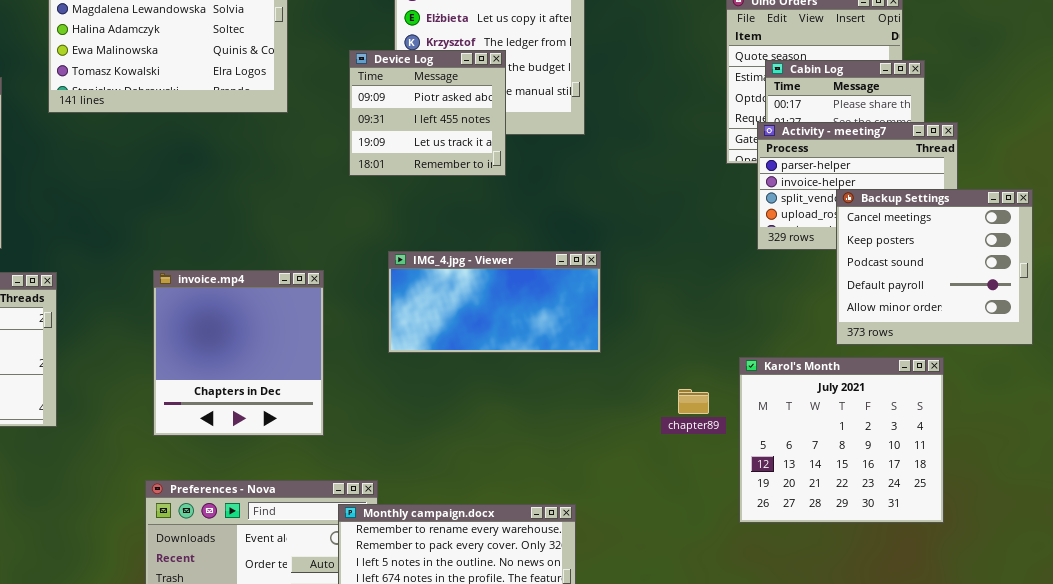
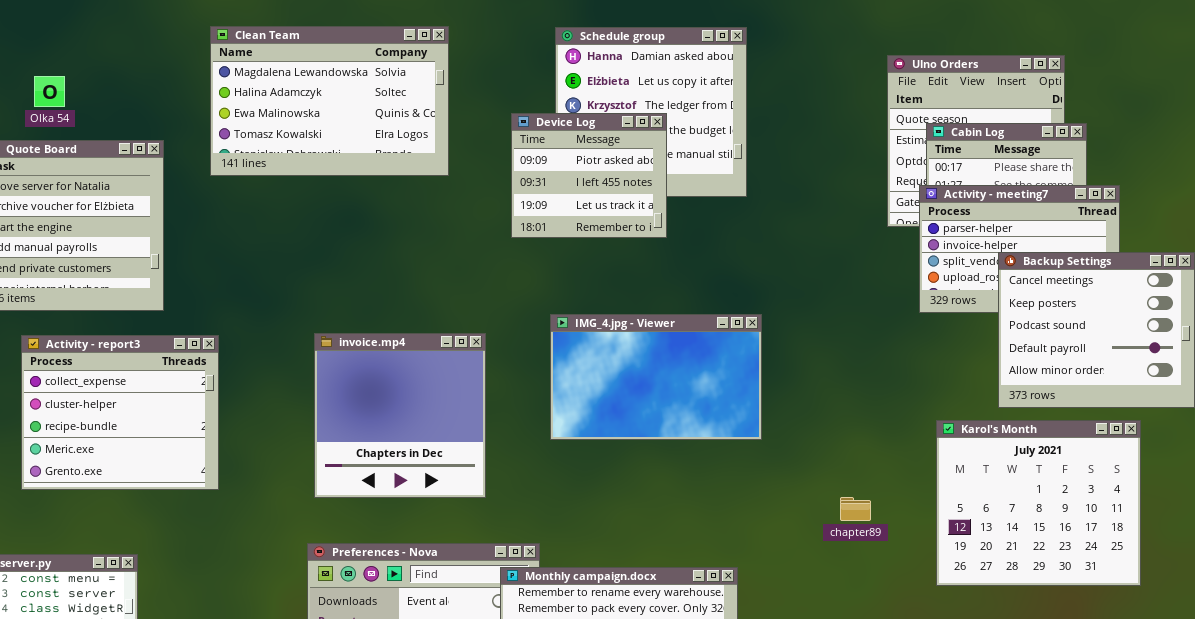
IMG_4.jpg - Viewer: [388,251,601,353] -> [550,314,762,440], resized
Karol's Month: [739,357,944,523] -> [936,420,1141,586], moved
chapter89: [678,389,709,414] -> [840,497,871,521], moved

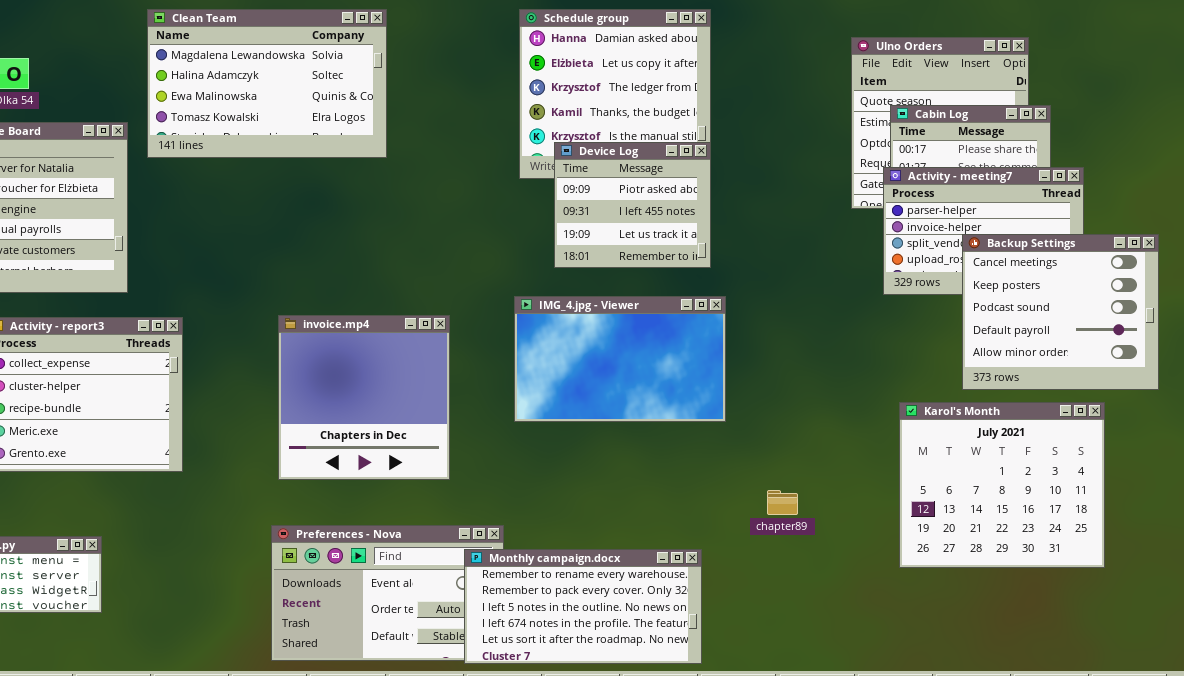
Clean Team: [210,26,449,176] -> [147,9,387,158], moved
Device Log: [511,113,667,238] -> [554,142,711,268], moved
chapter89: [840,497,871,521] -> [767,490,798,515], moved

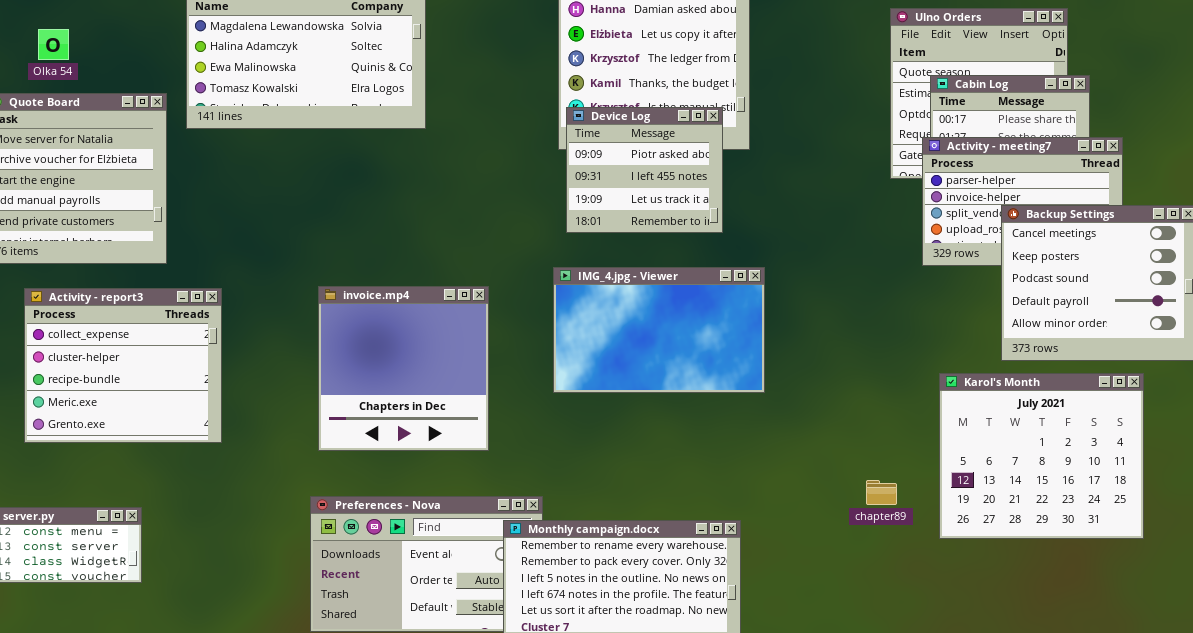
Device Log: [554,142,711,268] -> [566,107,723,233], moved
chapter89: [767,490,798,515] -> [866,480,897,505], moved

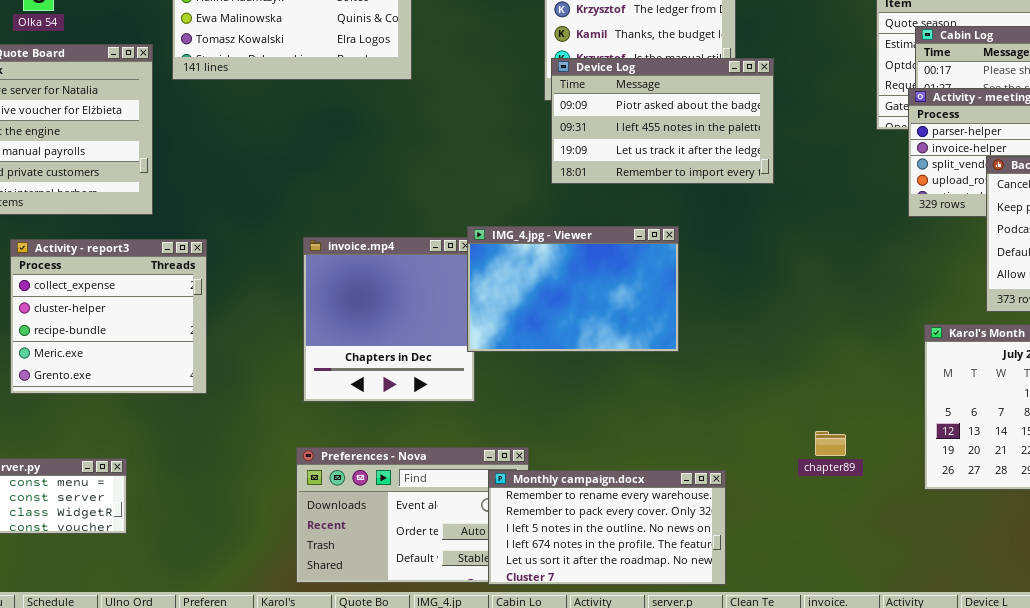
Device Log: [566,107,723,233] -> [551,58,774,184], resized
IMG_4.jpg - Viewer: [553,267,765,393] -> [467,226,679,352], moved
chapter89: [866,480,897,505] -> [815,431,846,456], moved

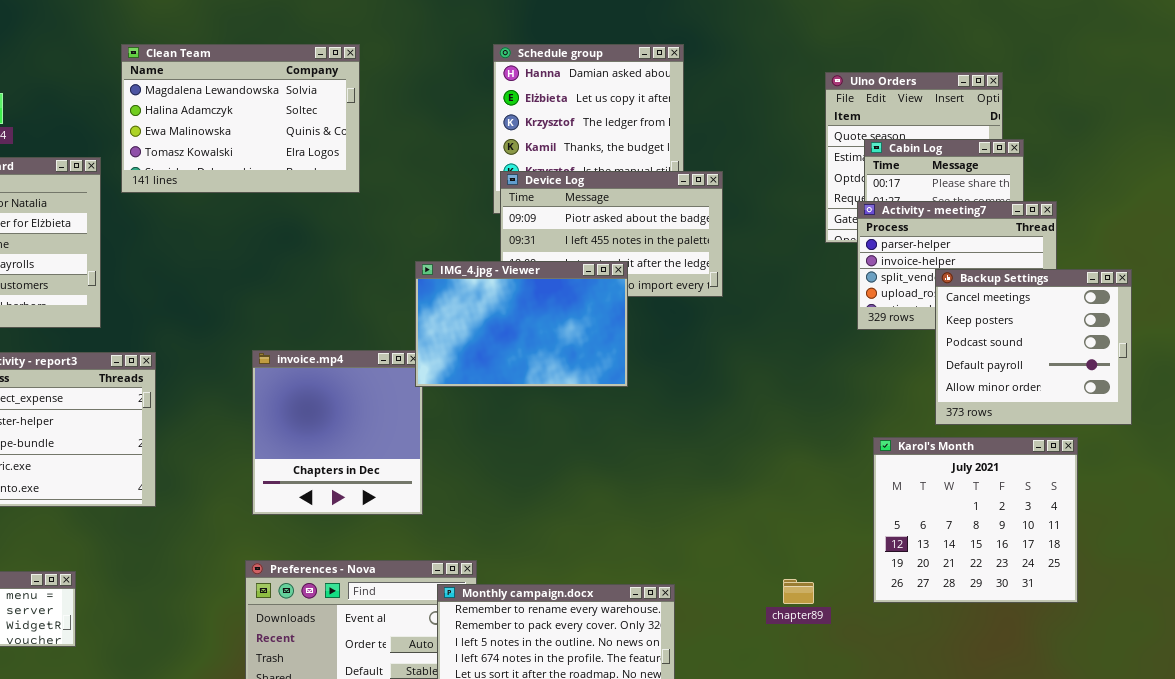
IMG_4.jpg - Viewer: [467,226,679,352] -> [415,261,628,387], moved
chapter89: [815,431,846,456] -> [783,579,814,604], moved

